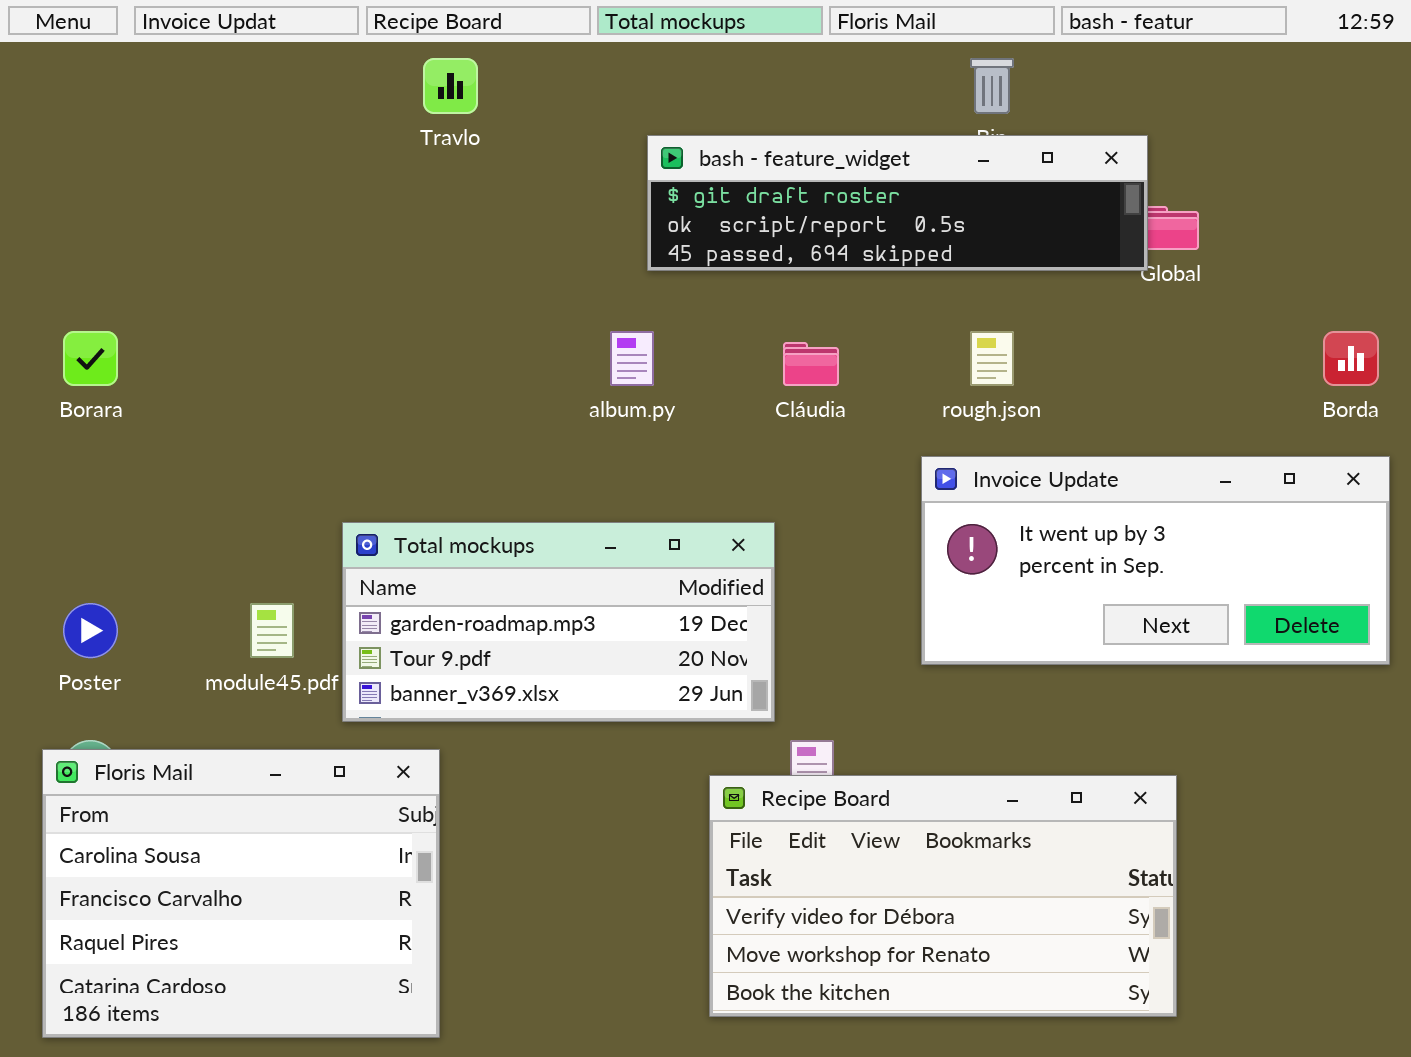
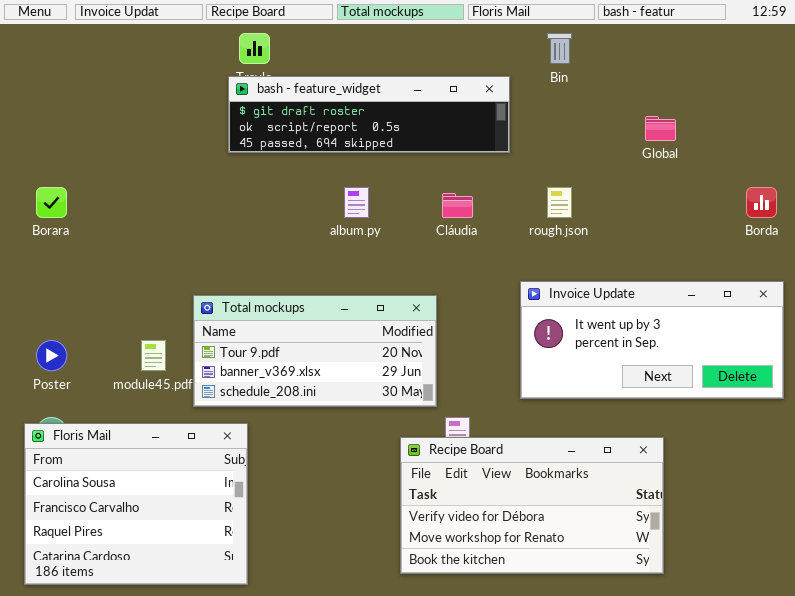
bash - feature_widget: [647,135,1148,271] -> [228,76,510,153], moved
Invoice Update: [921,456,1390,665] -> [520,281,784,399], moved
Total mockups: [342,522,775,722] -> [193,295,437,407], scrolled down 1 row

